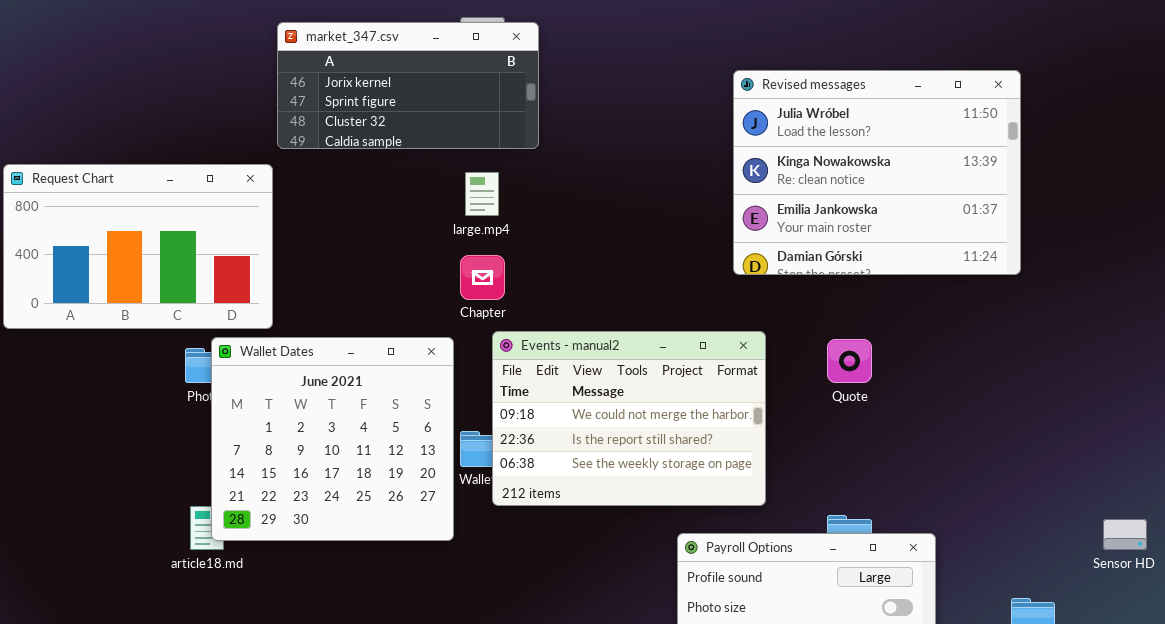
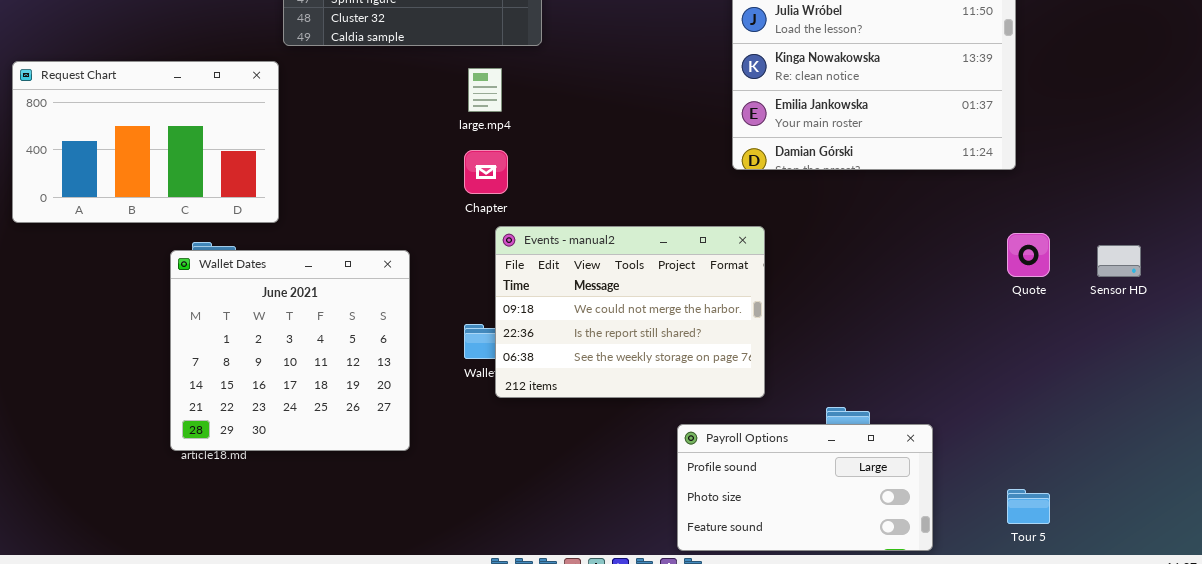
Wallet Dates: [211,337,454,541] -> [170,250,410,451], moved
Quote: [827,339,872,383] -> [1007,233,1050,277], moved
Sensor HD: [1103,519,1147,550] -> [1097,245,1141,277], moved

